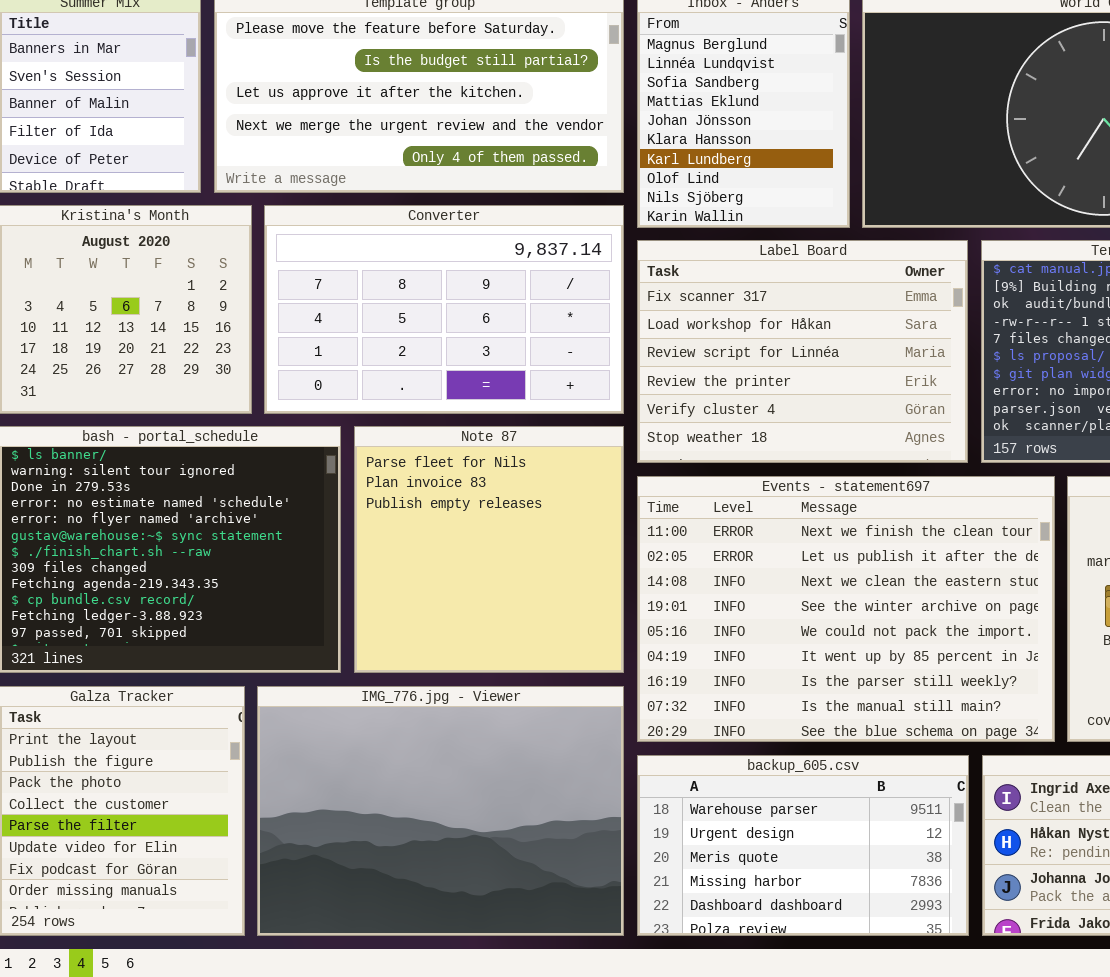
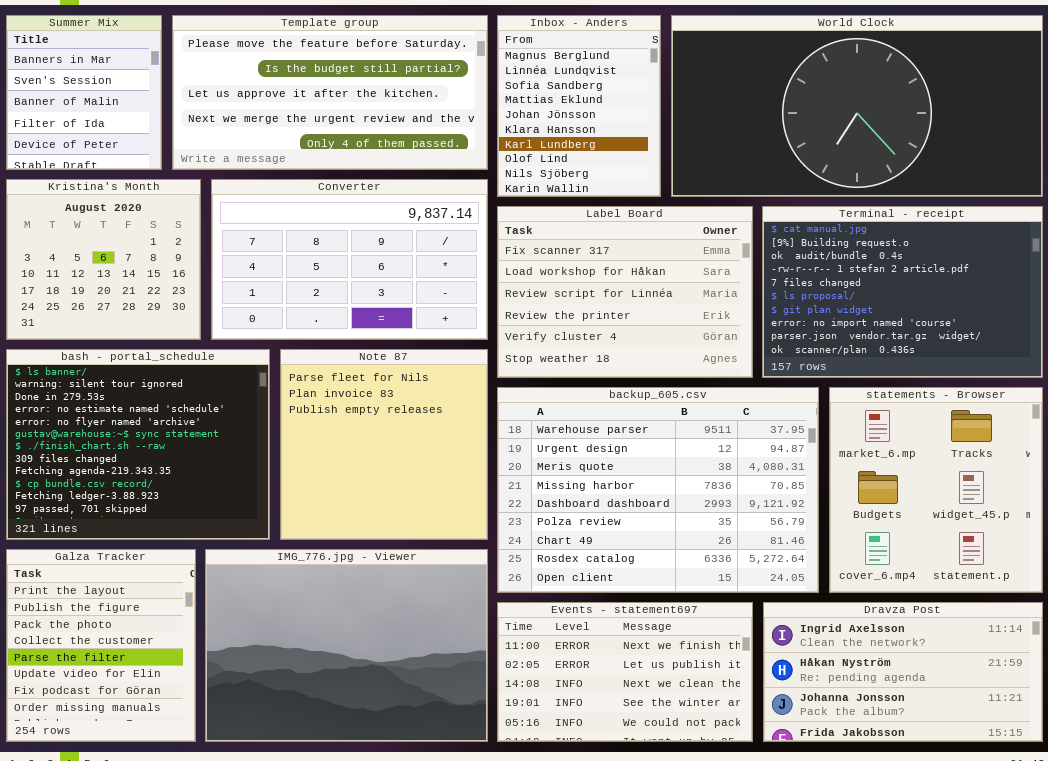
Events - statement697: [637,476,1055,742] -> [497,602,753,742], moved, resized
backup_605.csv: [637,755,969,936] -> [497,387,819,593], moved, resized

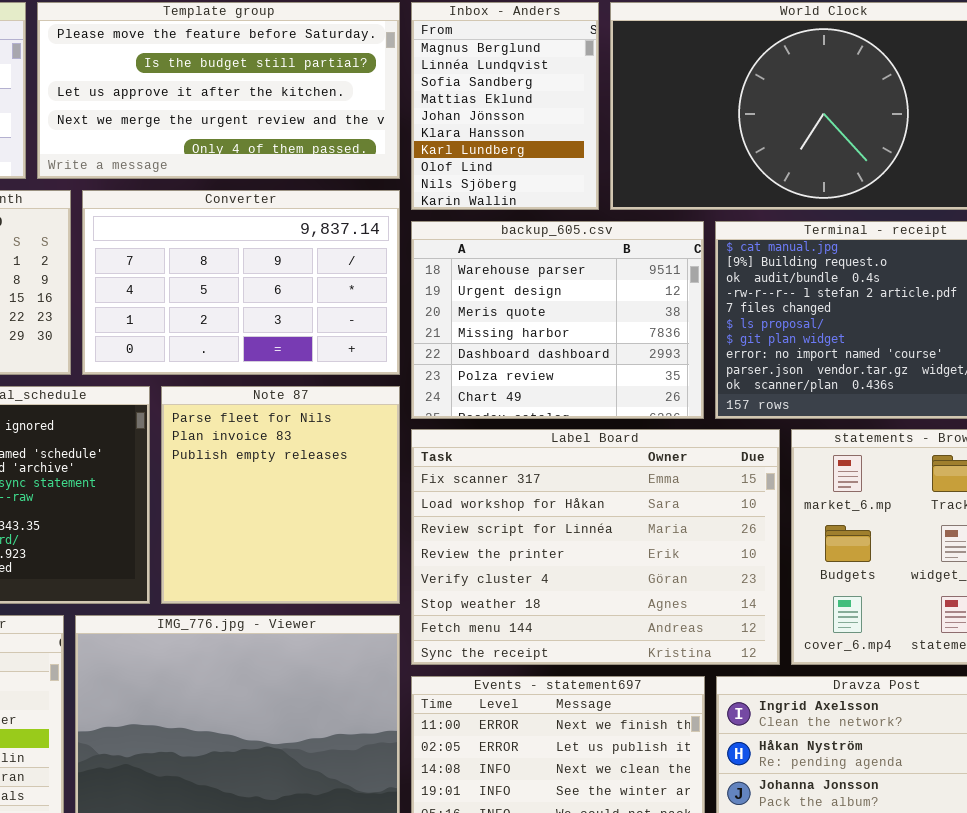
Label Board: [497,206,753,378] -> [411,429,780,665], moved, resized
backup_605.csv: [497,387,819,593] -> [411,221,704,419], moved, resized

